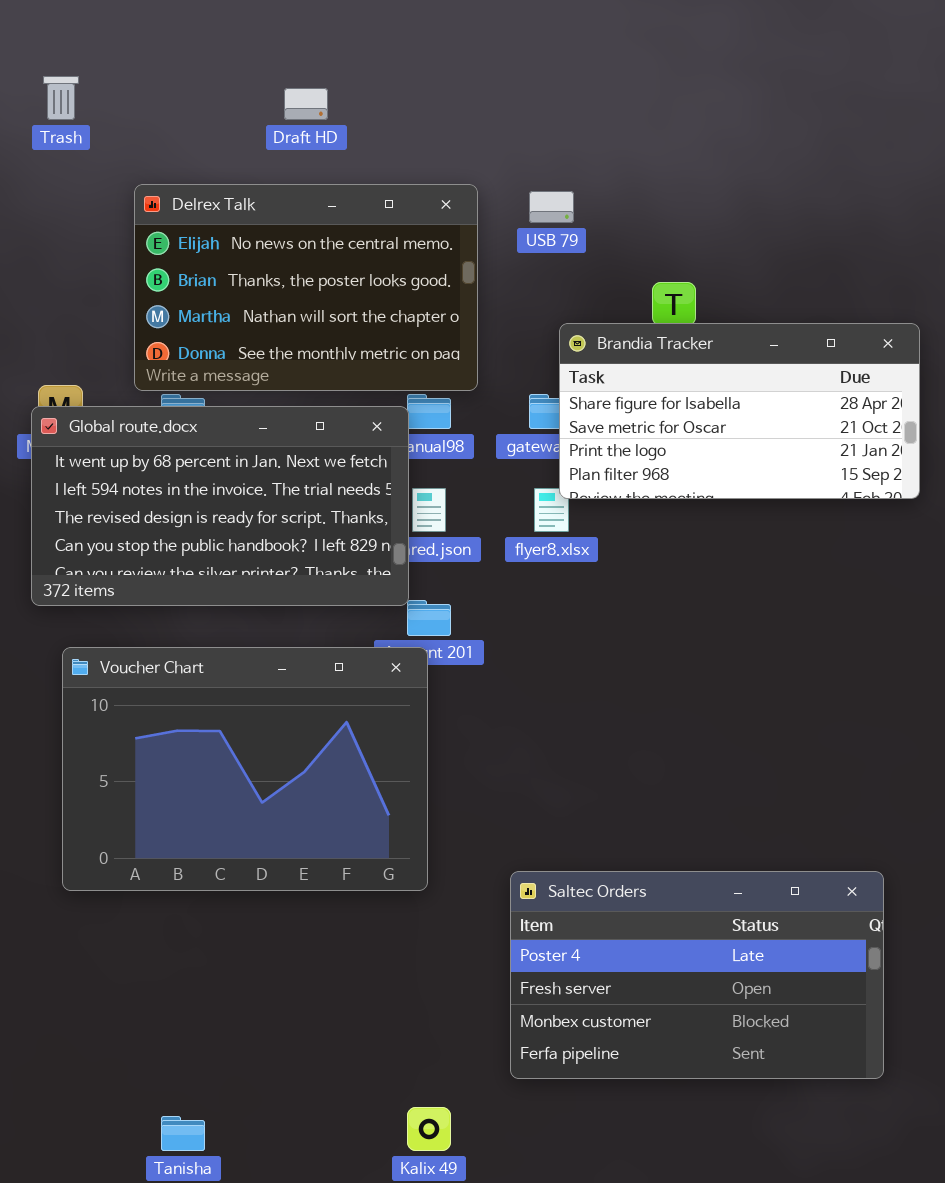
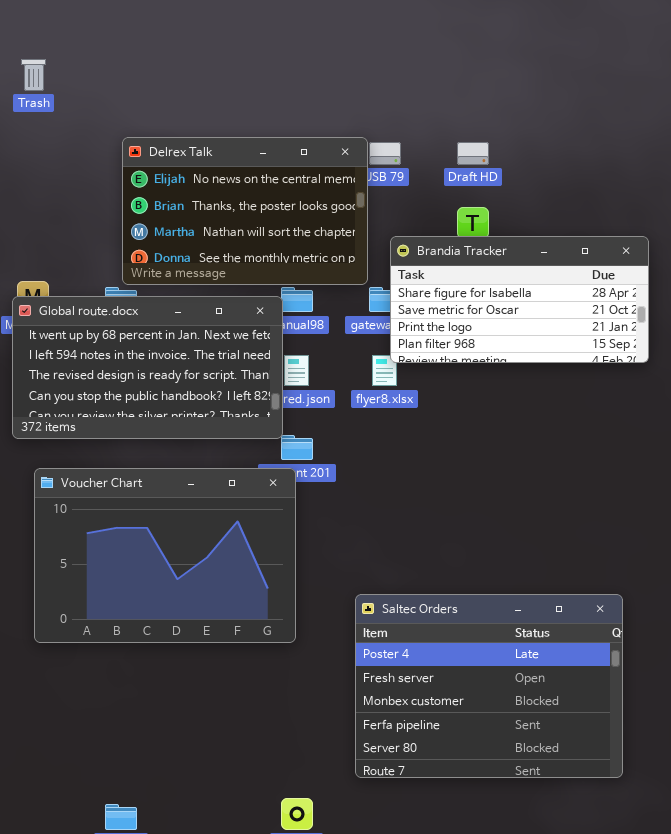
Draft HD: [284,88,328,120] -> [457,142,489,165], moved
Delrex Talk: [134,184,478,391] -> [122,137,368,285], moved
Saltec Orders: [510,871,884,1079] -> [355,594,623,778], resized

